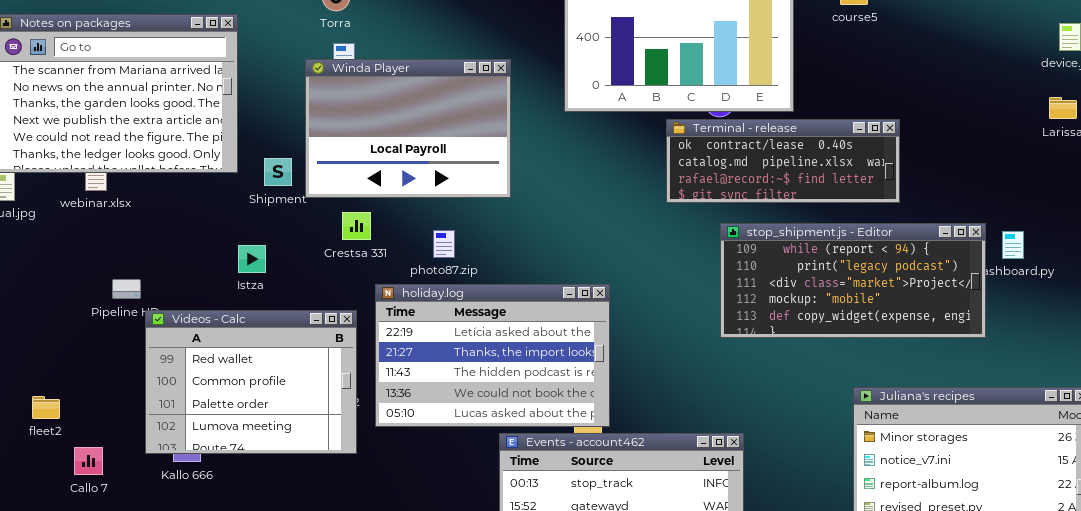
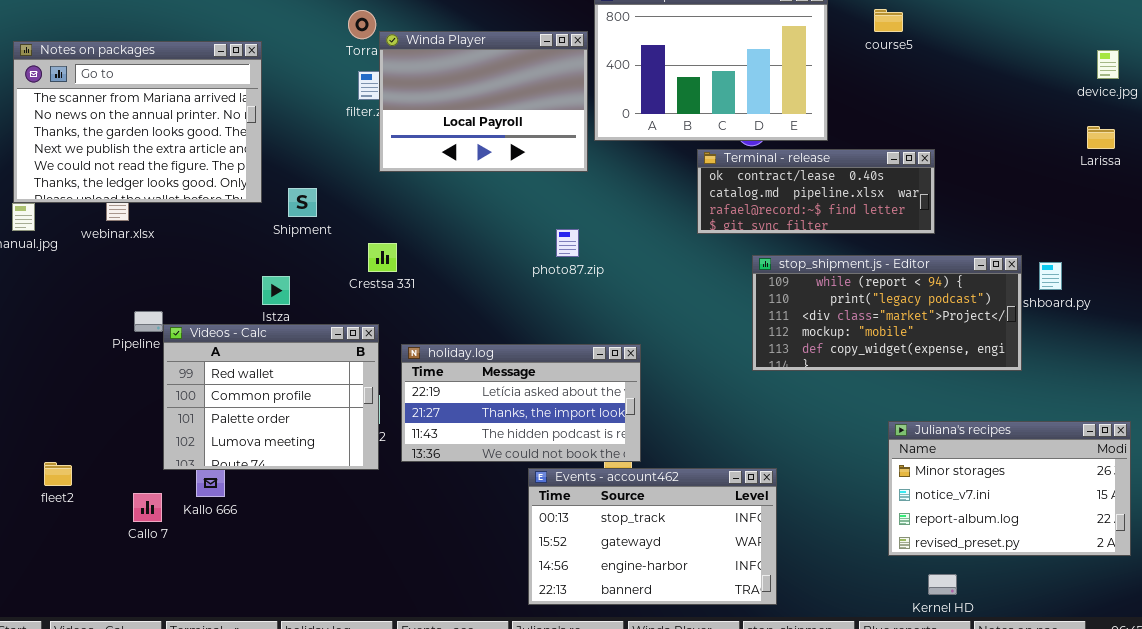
Winda Player: [305,59,511,198] -> [379,31,588,172], moved
photo87.zip: [433,230,455,258] -> [556,229,579,257], moved
holiday.log: [375,284,610,427] -> [401,344,641,462], resized
Videos - Calc: [145,310,357,454] -> [163,324,379,470], moved
fleet2: [32,396,60,419] -> [44,462,72,486], moved
Callo 7: [74,447,103,475] -> [133,493,162,522], moved

